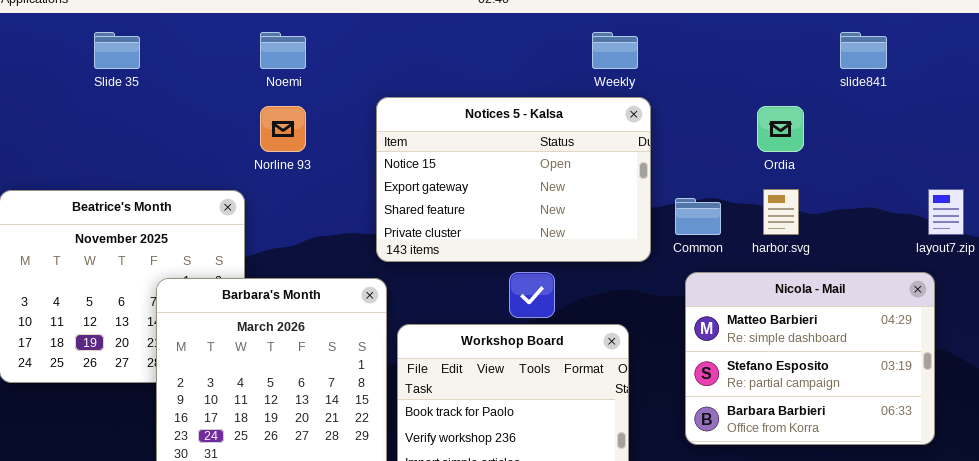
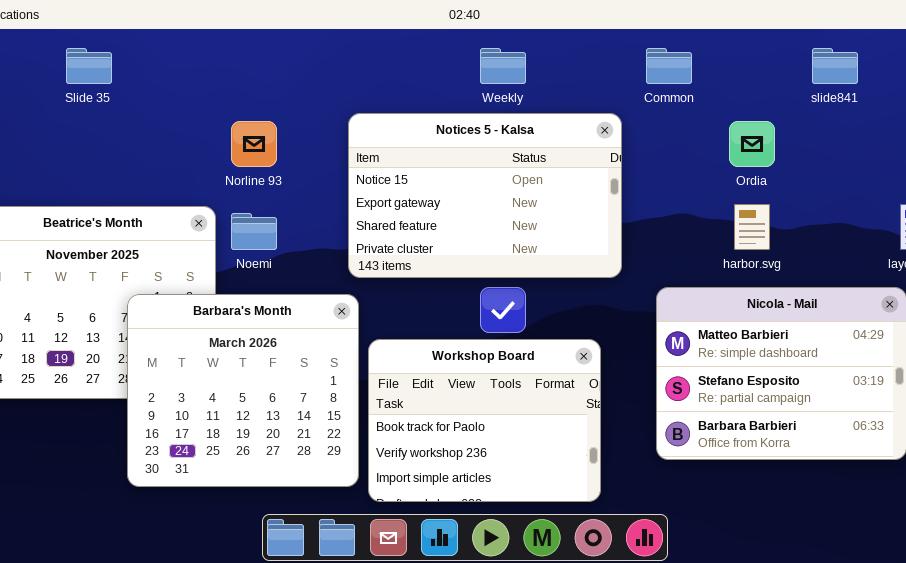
Noemi: [260,32,306,69] -> [231,213,277,250], moved
Weekly: [592,32,638,69] -> [480,48,526,84], moved
Common: [675,198,721,235] -> [646,48,692,84], moved

